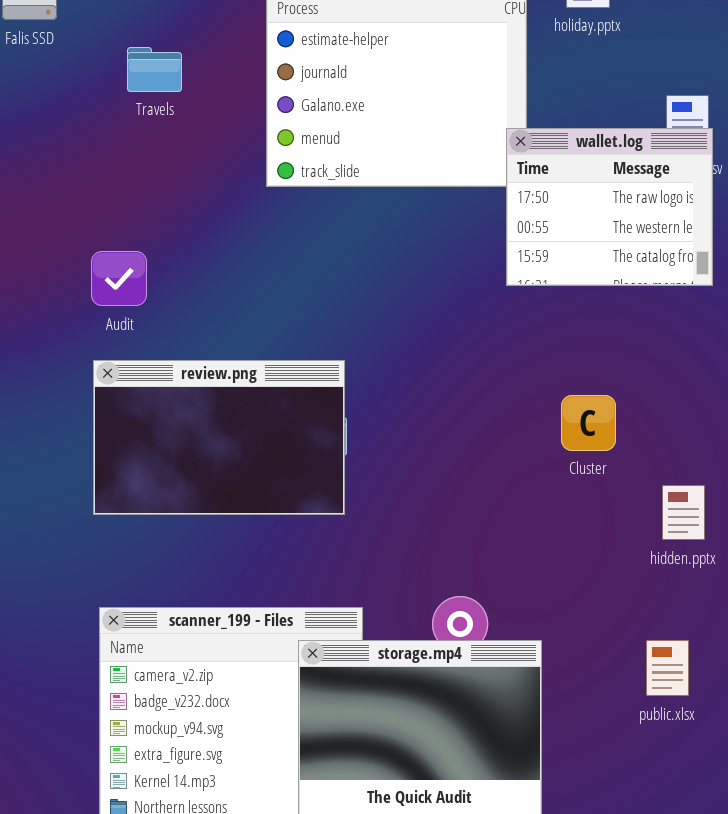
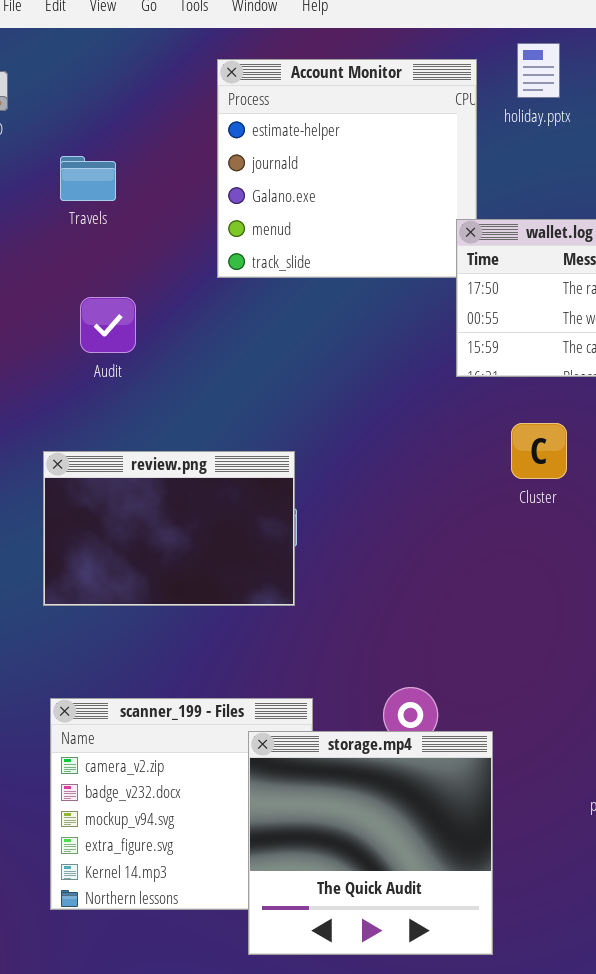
Travels: [127,47,182,92] -> [60,156,116,201], moved
Audit: [91,251,147,306] -> [80,297,136,353], moved
Cluster: [561,395,616,451] -> [511,423,567,479], moved

